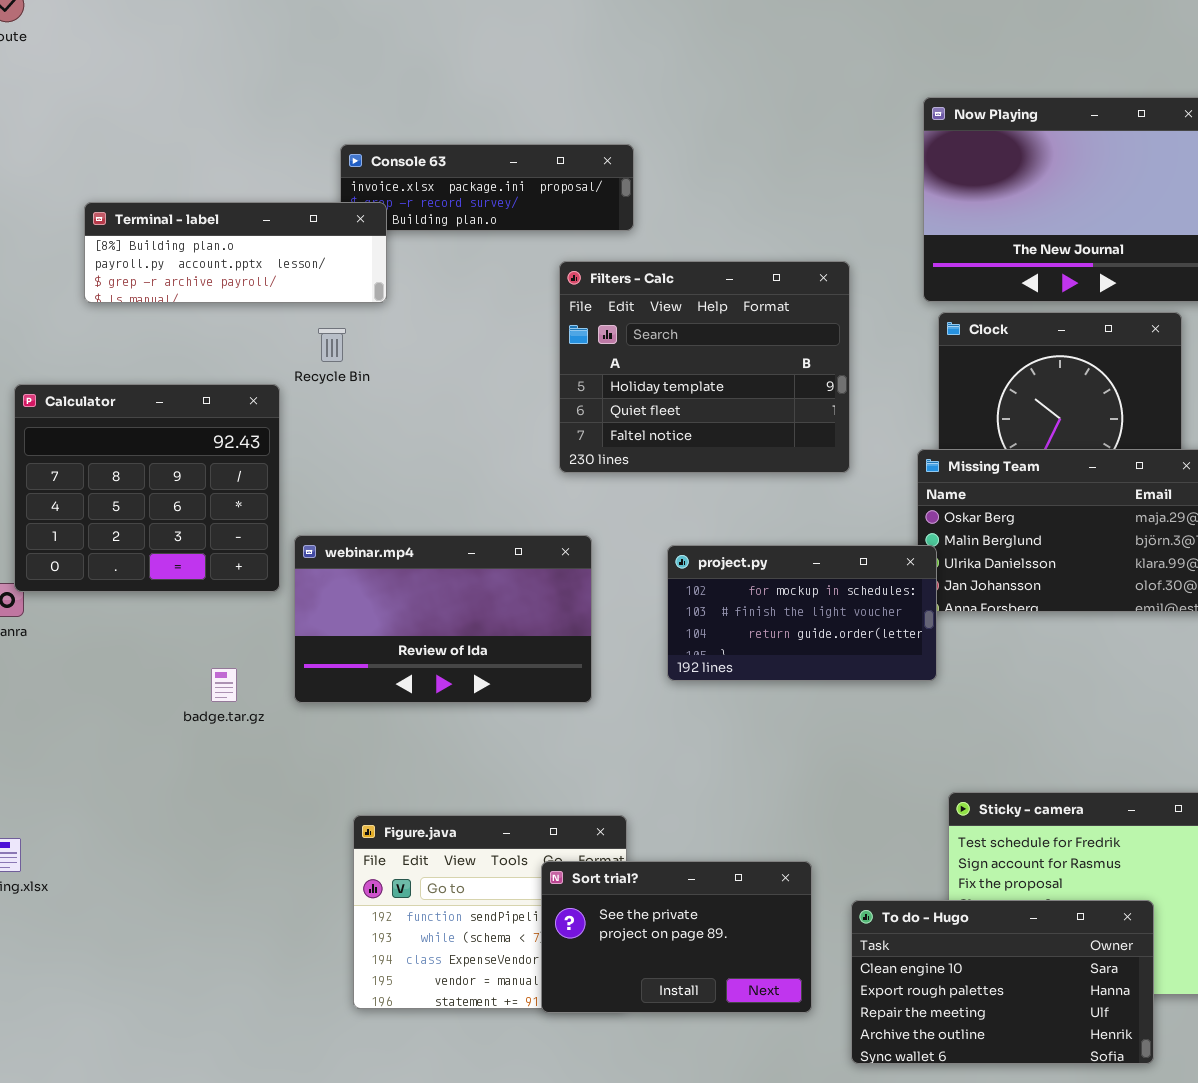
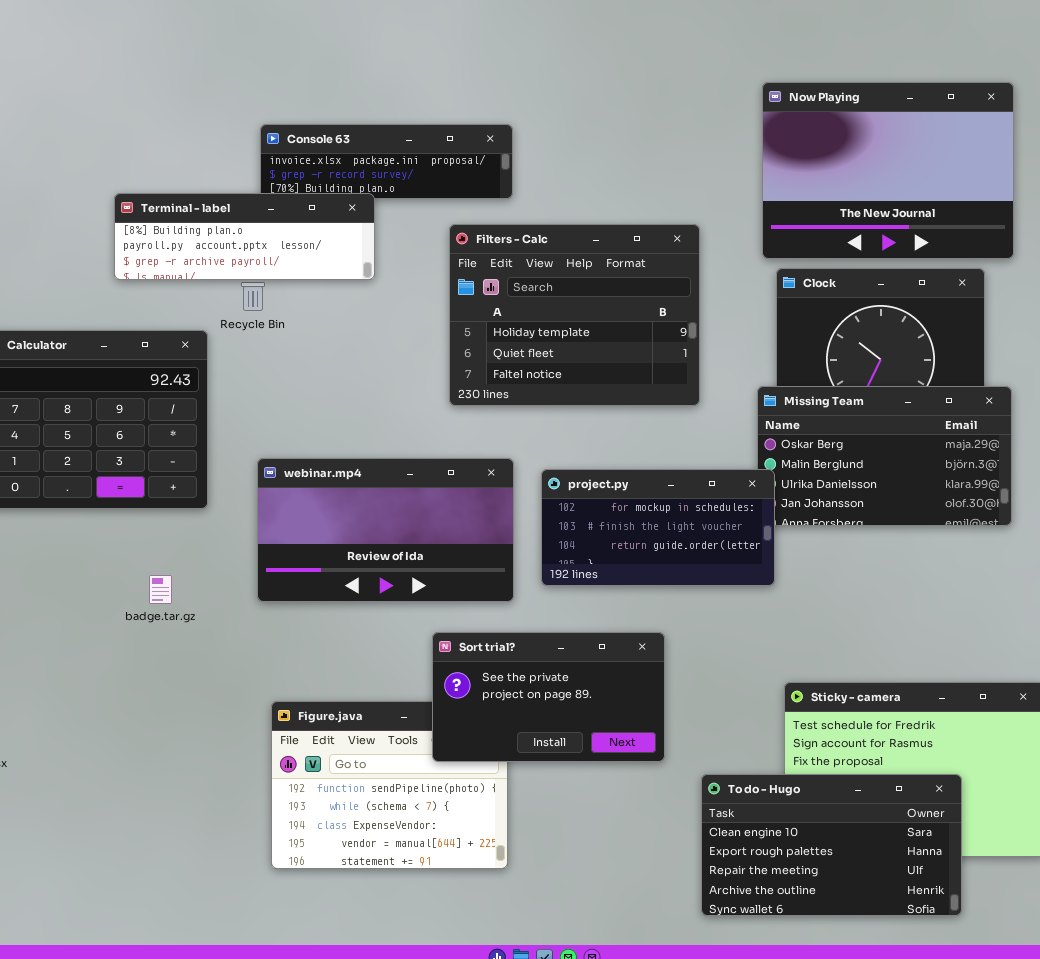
Terminal - label: [84,202,387,303] -> [114,193,375,280], moved
webinar.mp4: [294,535,592,703] -> [257,458,514,602], moved
Sort trial?: [541,861,812,1013] -> [432,632,665,762], moved

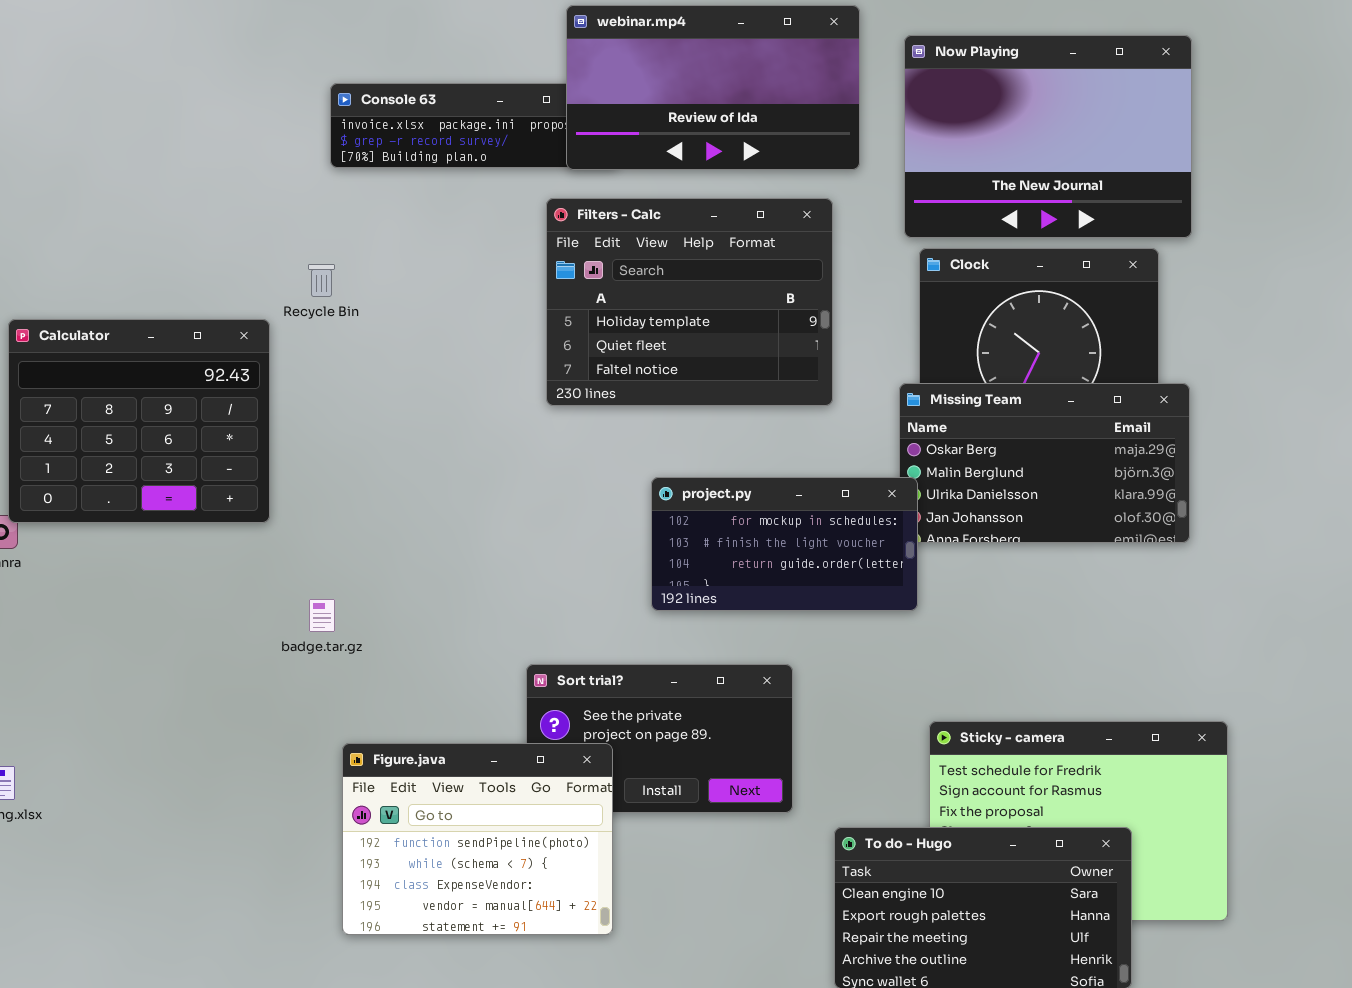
Terminal - label: [114,193,375,280] -> none, closed
webinar.mp4: [257,458,514,602] -> [566,5,860,170], moved
badge.tar.gz: [149,575,172,604] -> [309,599,335,632], moved
Figure.java: [271,701,508,869] -> [342,743,613,935], raised

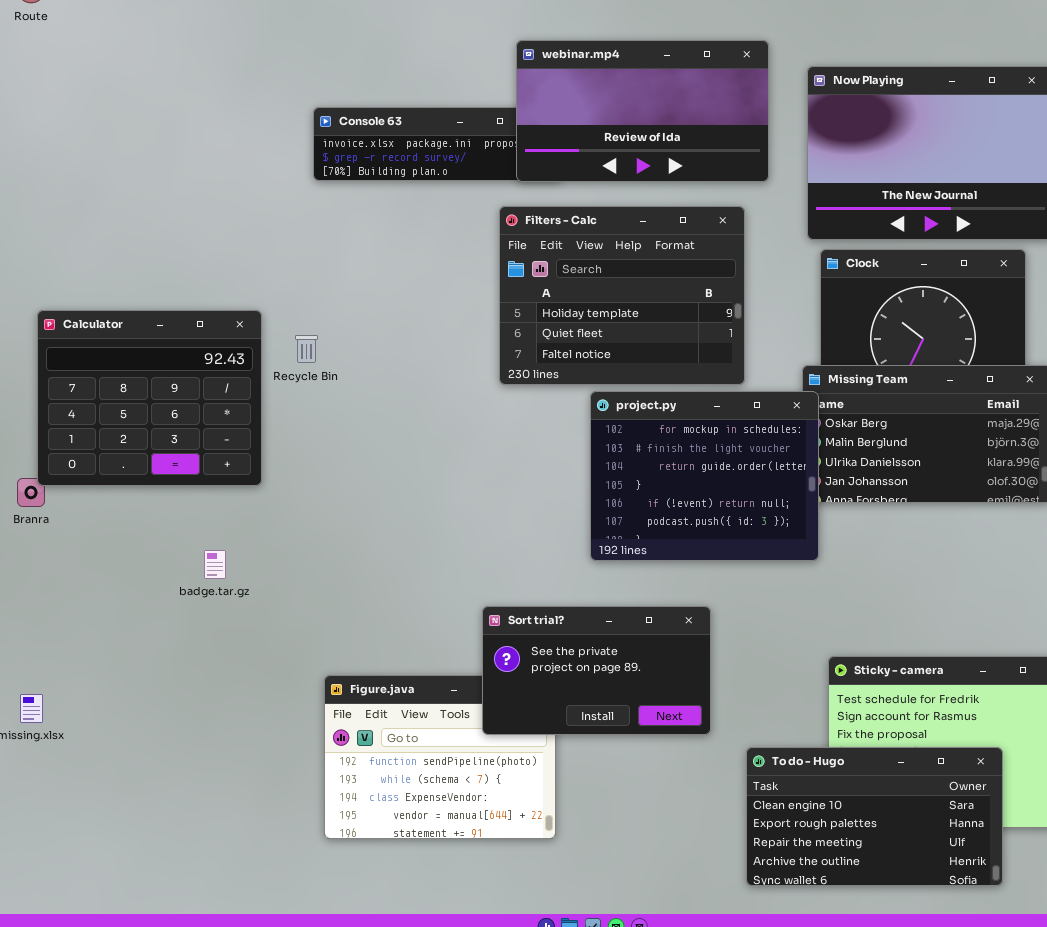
Recycle Bin: [308,264,335,297] -> [295,335,318,363], moved
project.py: [651,477,918,611] -> [590,391,819,561], resized
badge.tar.gz: [309,599,335,632] -> [204,550,226,579], moved
Sort trial?: [526,664,793,813] -> [482,606,711,735], raised

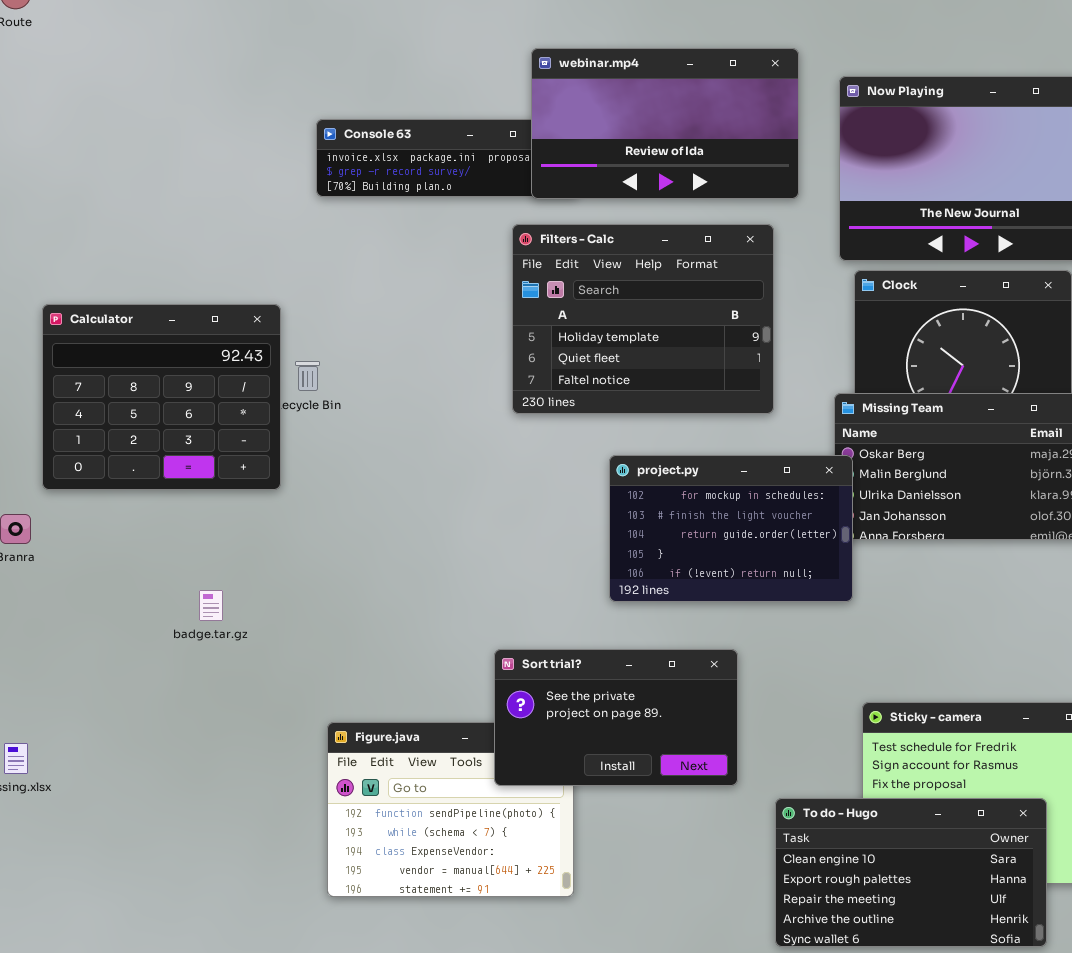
Calculator: [37,310,262,486] -> [42,304,281,490], moved
project.py: [590,391,819,561] -> [609,455,853,602], resized

